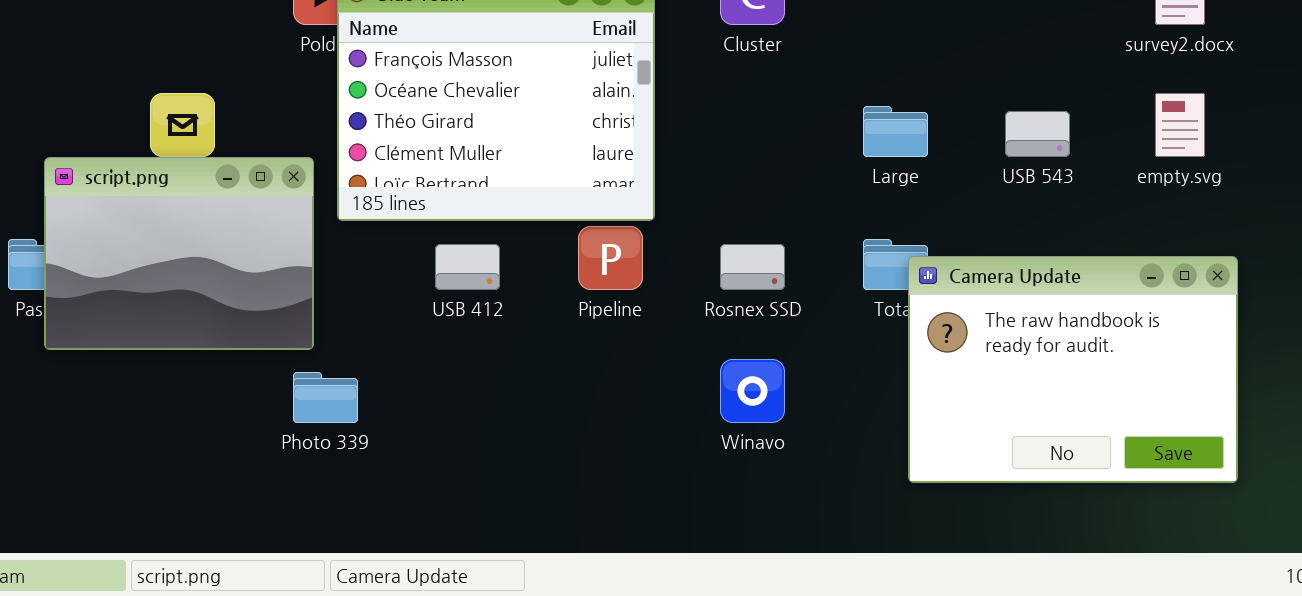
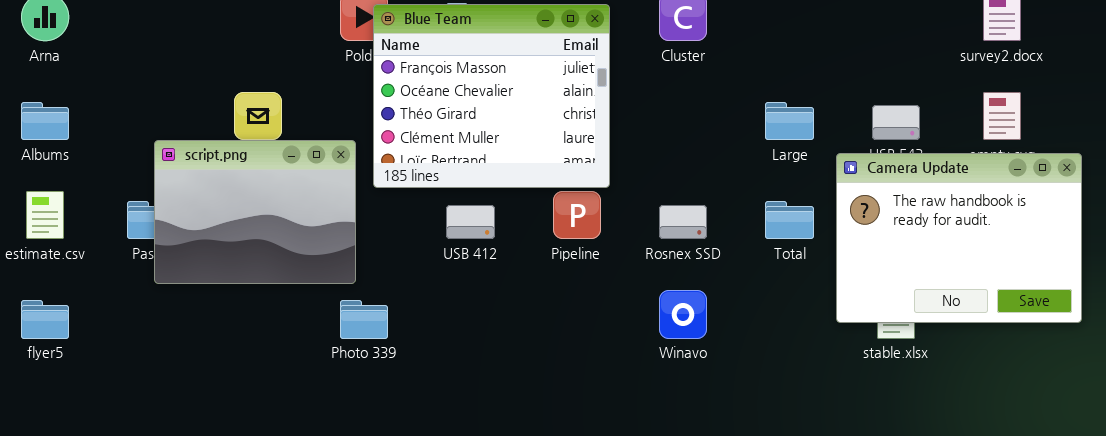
Camera Update: [908,256,1238,483] -> [836,153,1082,323], moved

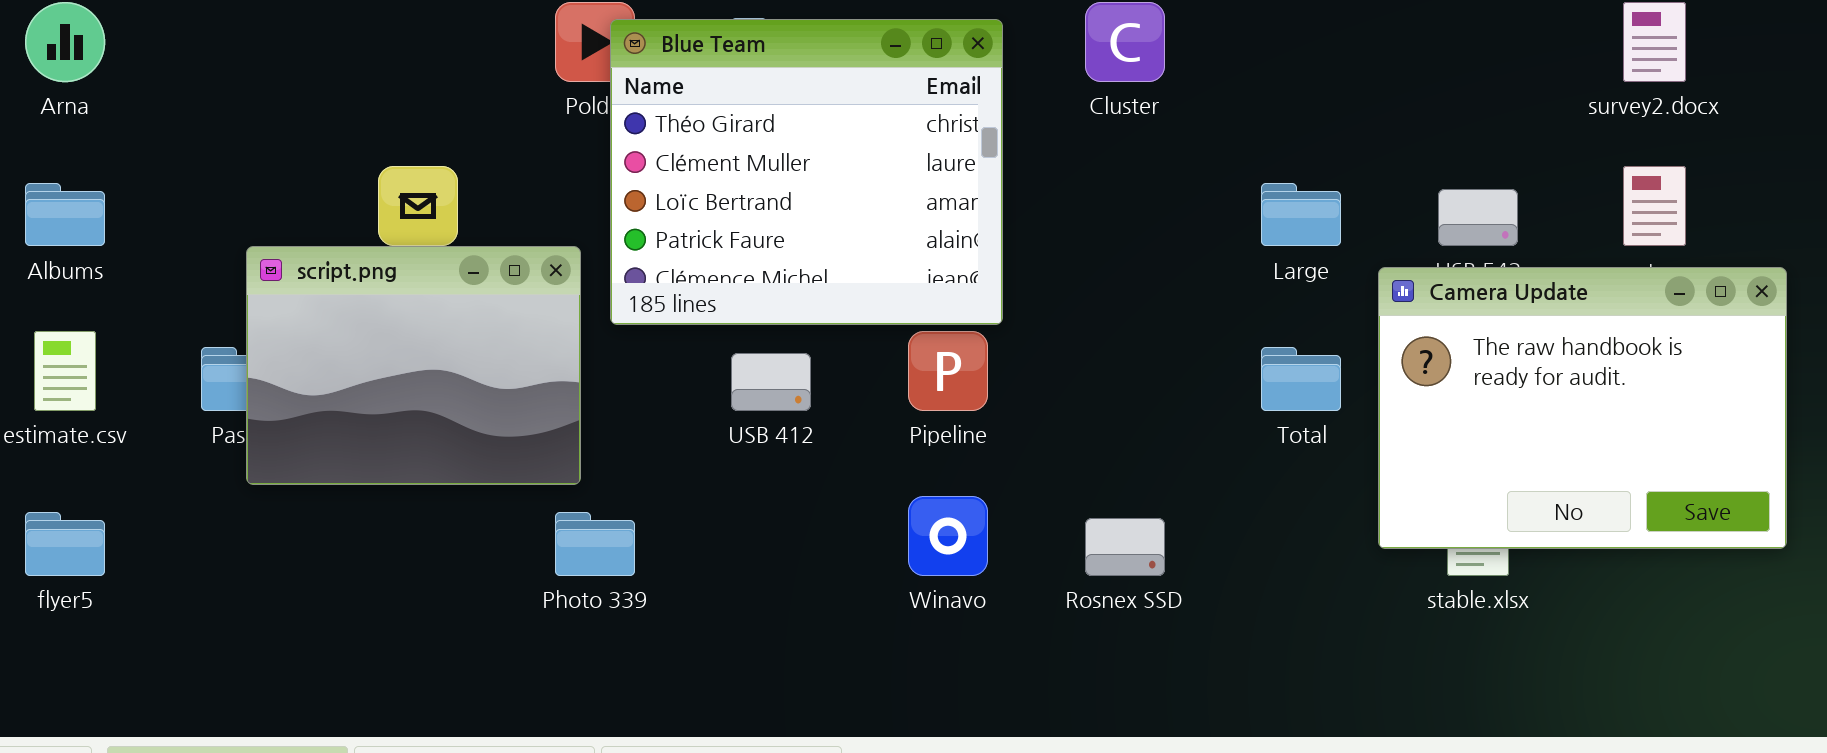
Blue Team: [373,4,610,188] -> [610,19,1003,325], scrolled down 2 rows
Rosnex SSD: [659,205,707,239] -> [1085,518,1165,576], moved
Winavo: [659,290,707,339] -> [908,496,988,576], moved

